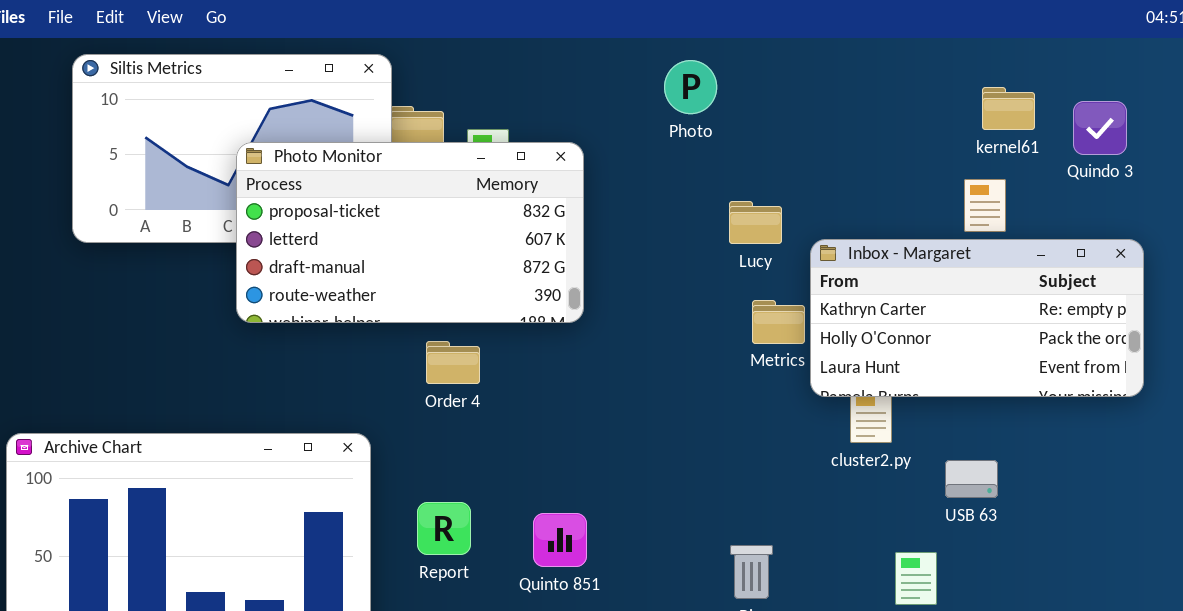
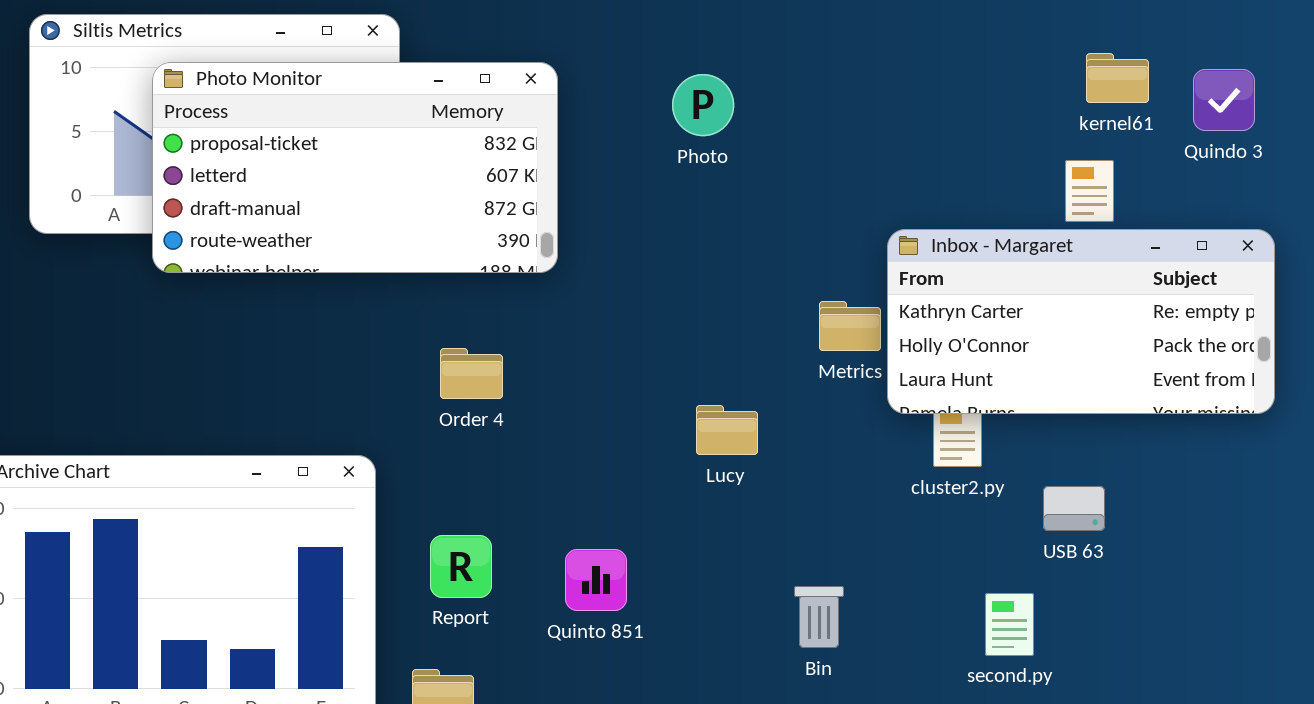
Photo: [664,60,717,114] -> [672,74,734,136], moved
Photo Monitor: [236,142,584,323] -> [152,62,558,273], moved
Lucy: [729,201,782,244] -> [696,405,758,455], moved

